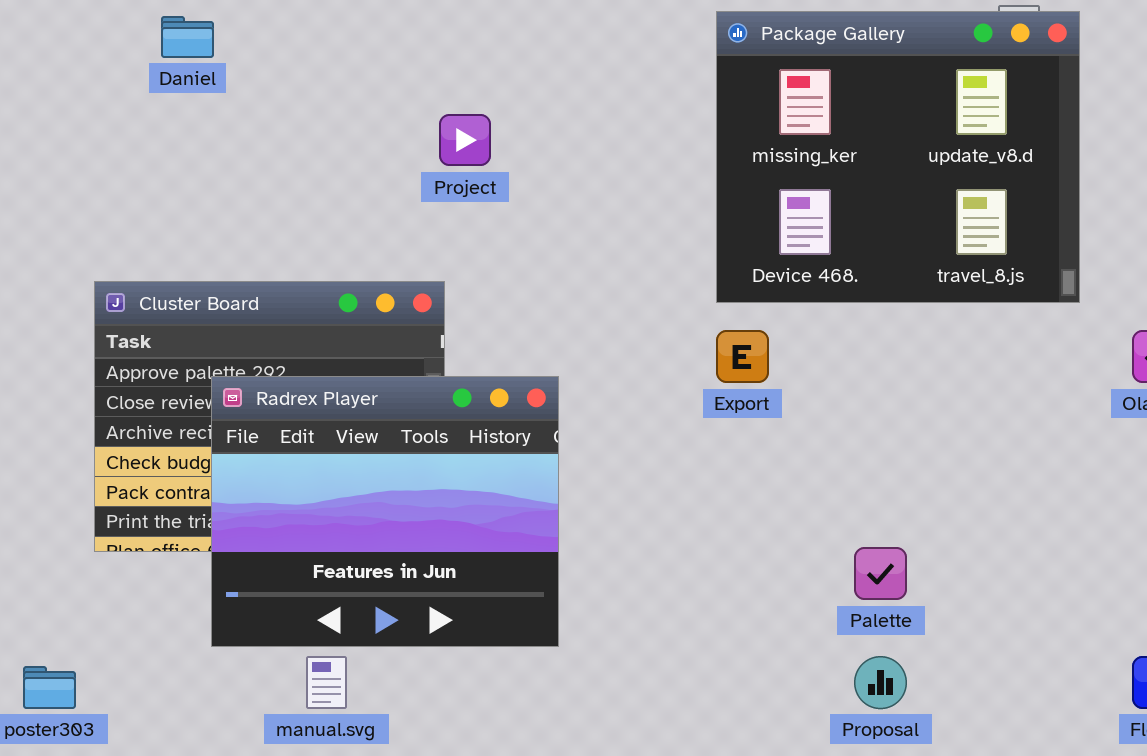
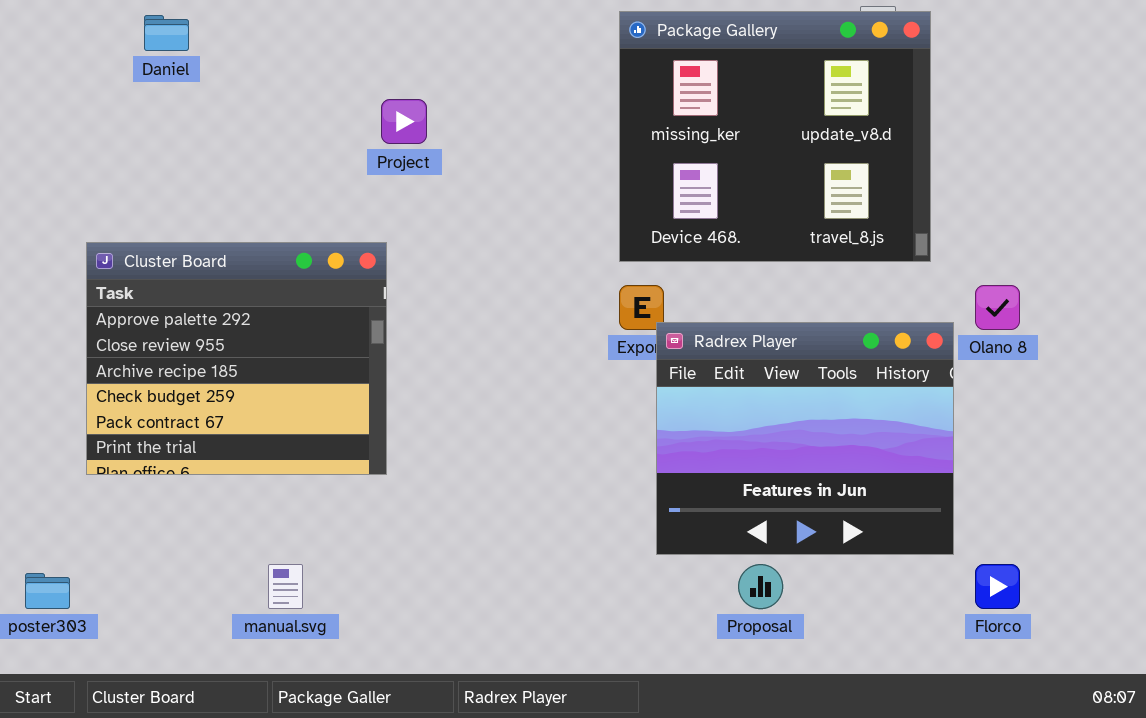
Radrex Player: [211,376,559,647] -> [656,322,954,555], moved

